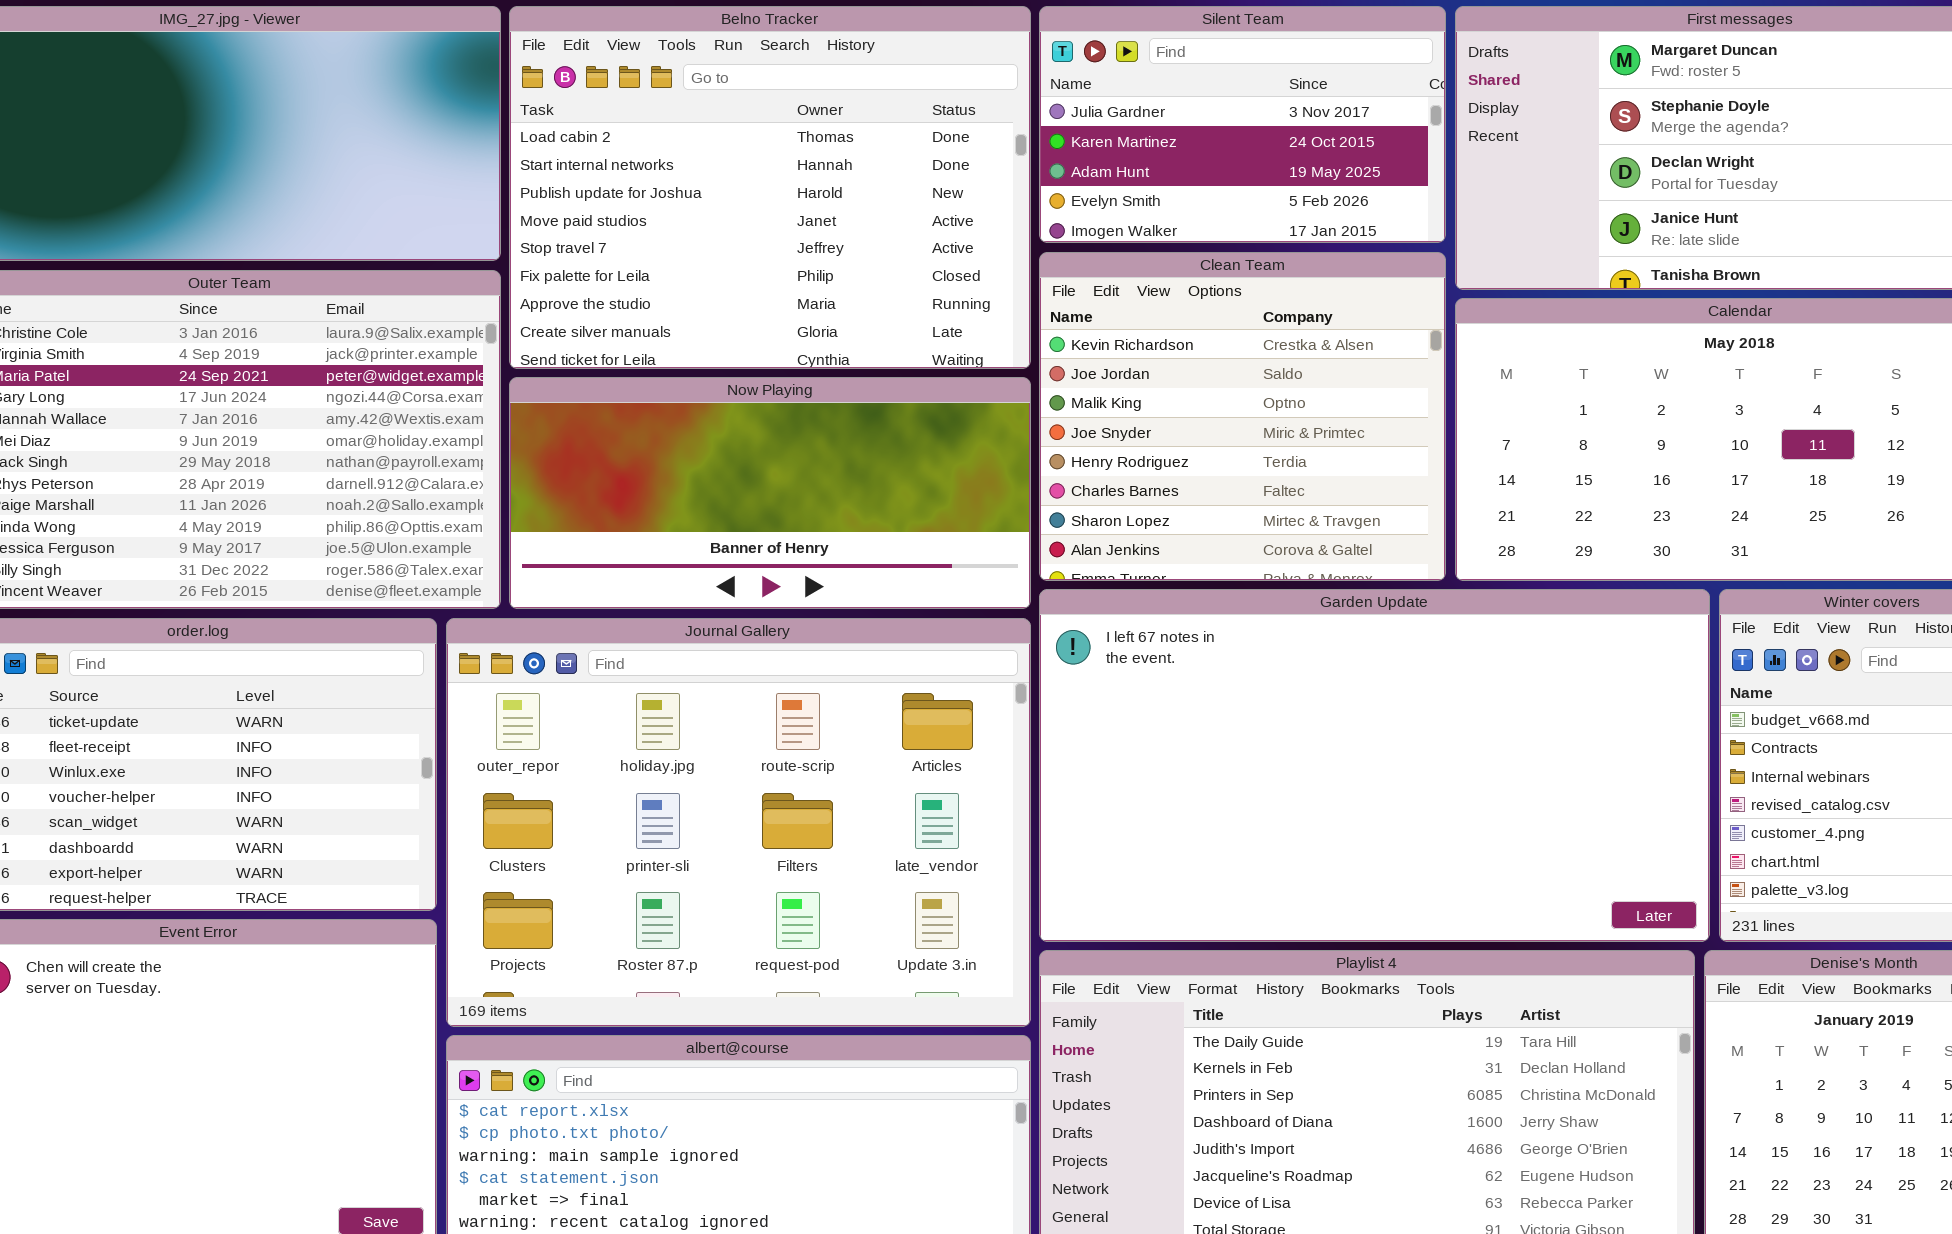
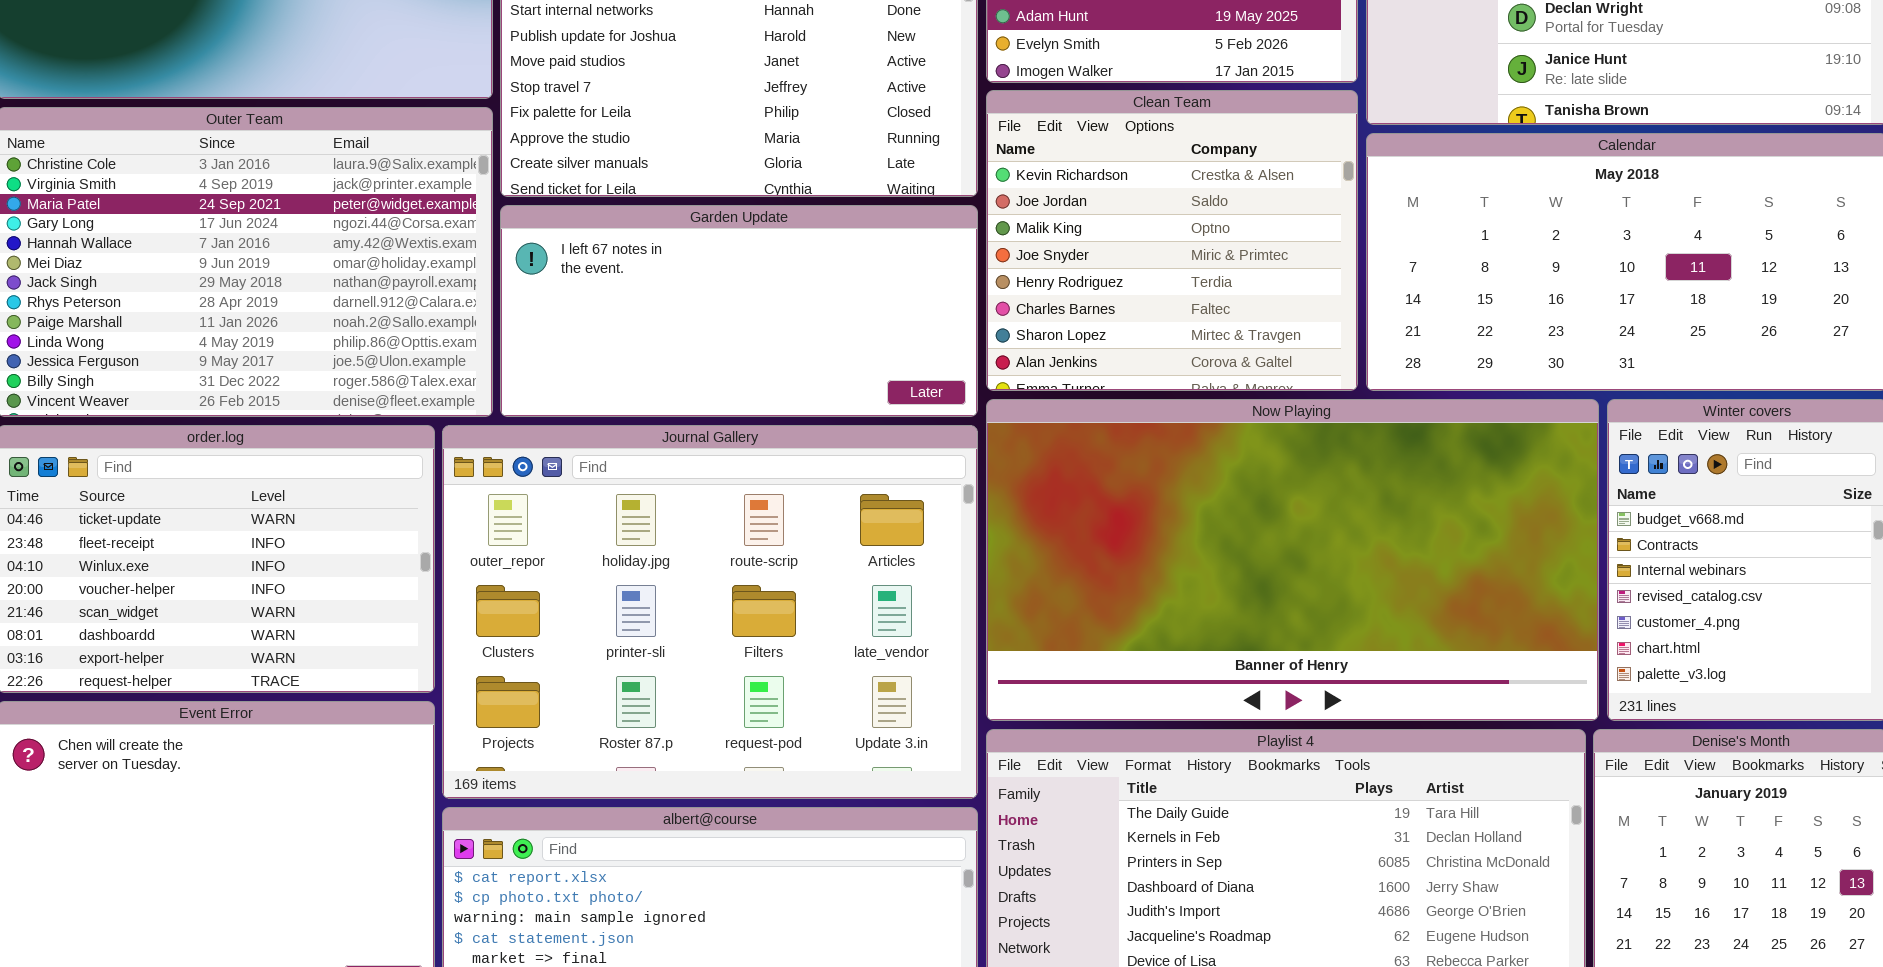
Now Playing: [509,377,1031,609] -> [986,399,1599,721], moved, resized
Garden Update: [1039,589,1710,942] -> [500,205,978,417], moved, resized

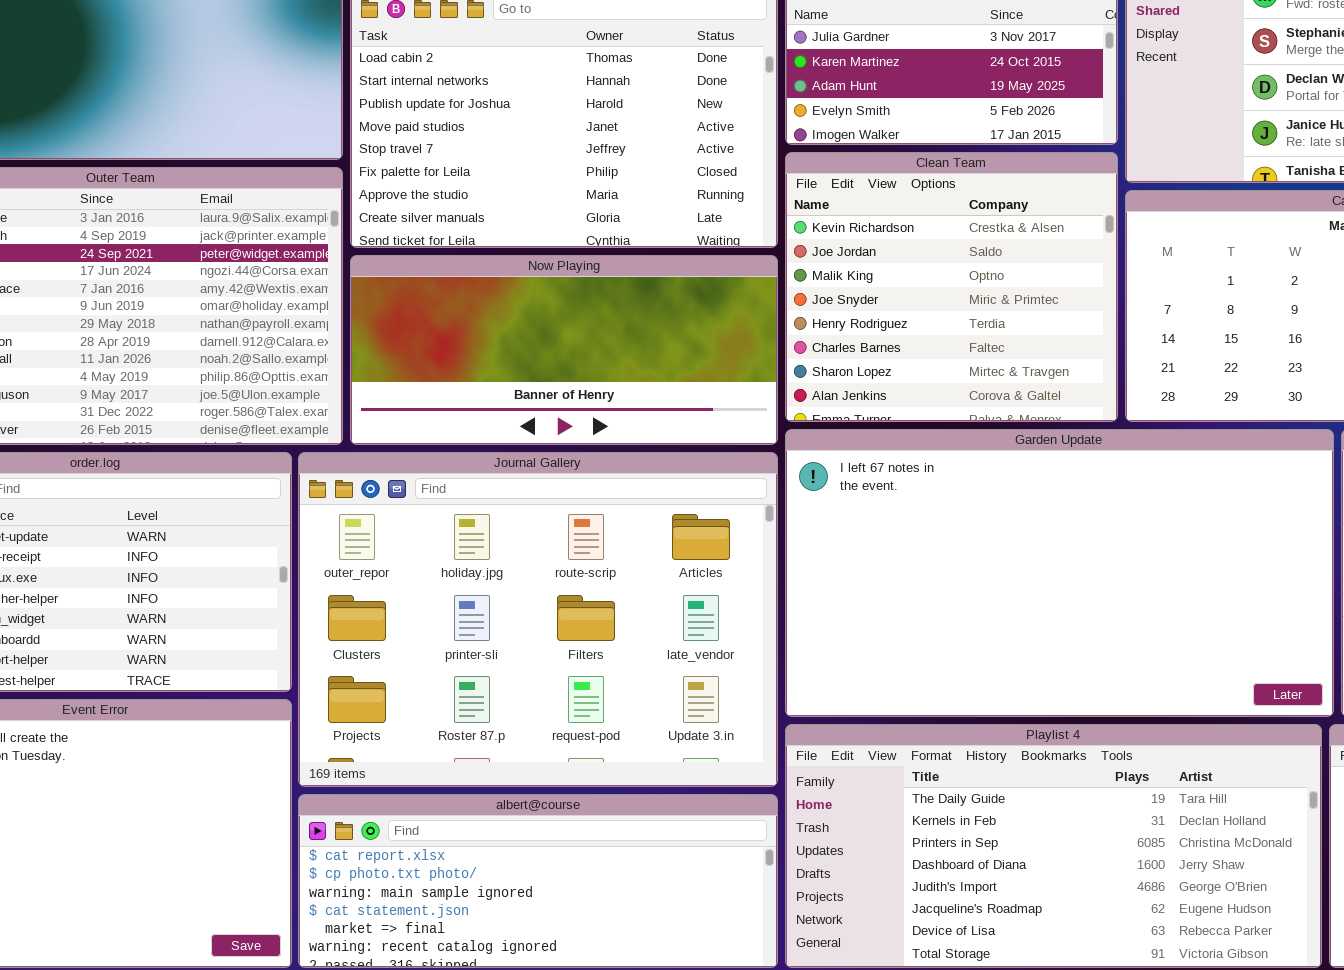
Garden Update: [500,205,978,417] -> [785,429,1334,717], moved, resized
Now Playing: [986,399,1599,721] -> [350,255,778,445], moved, resized

